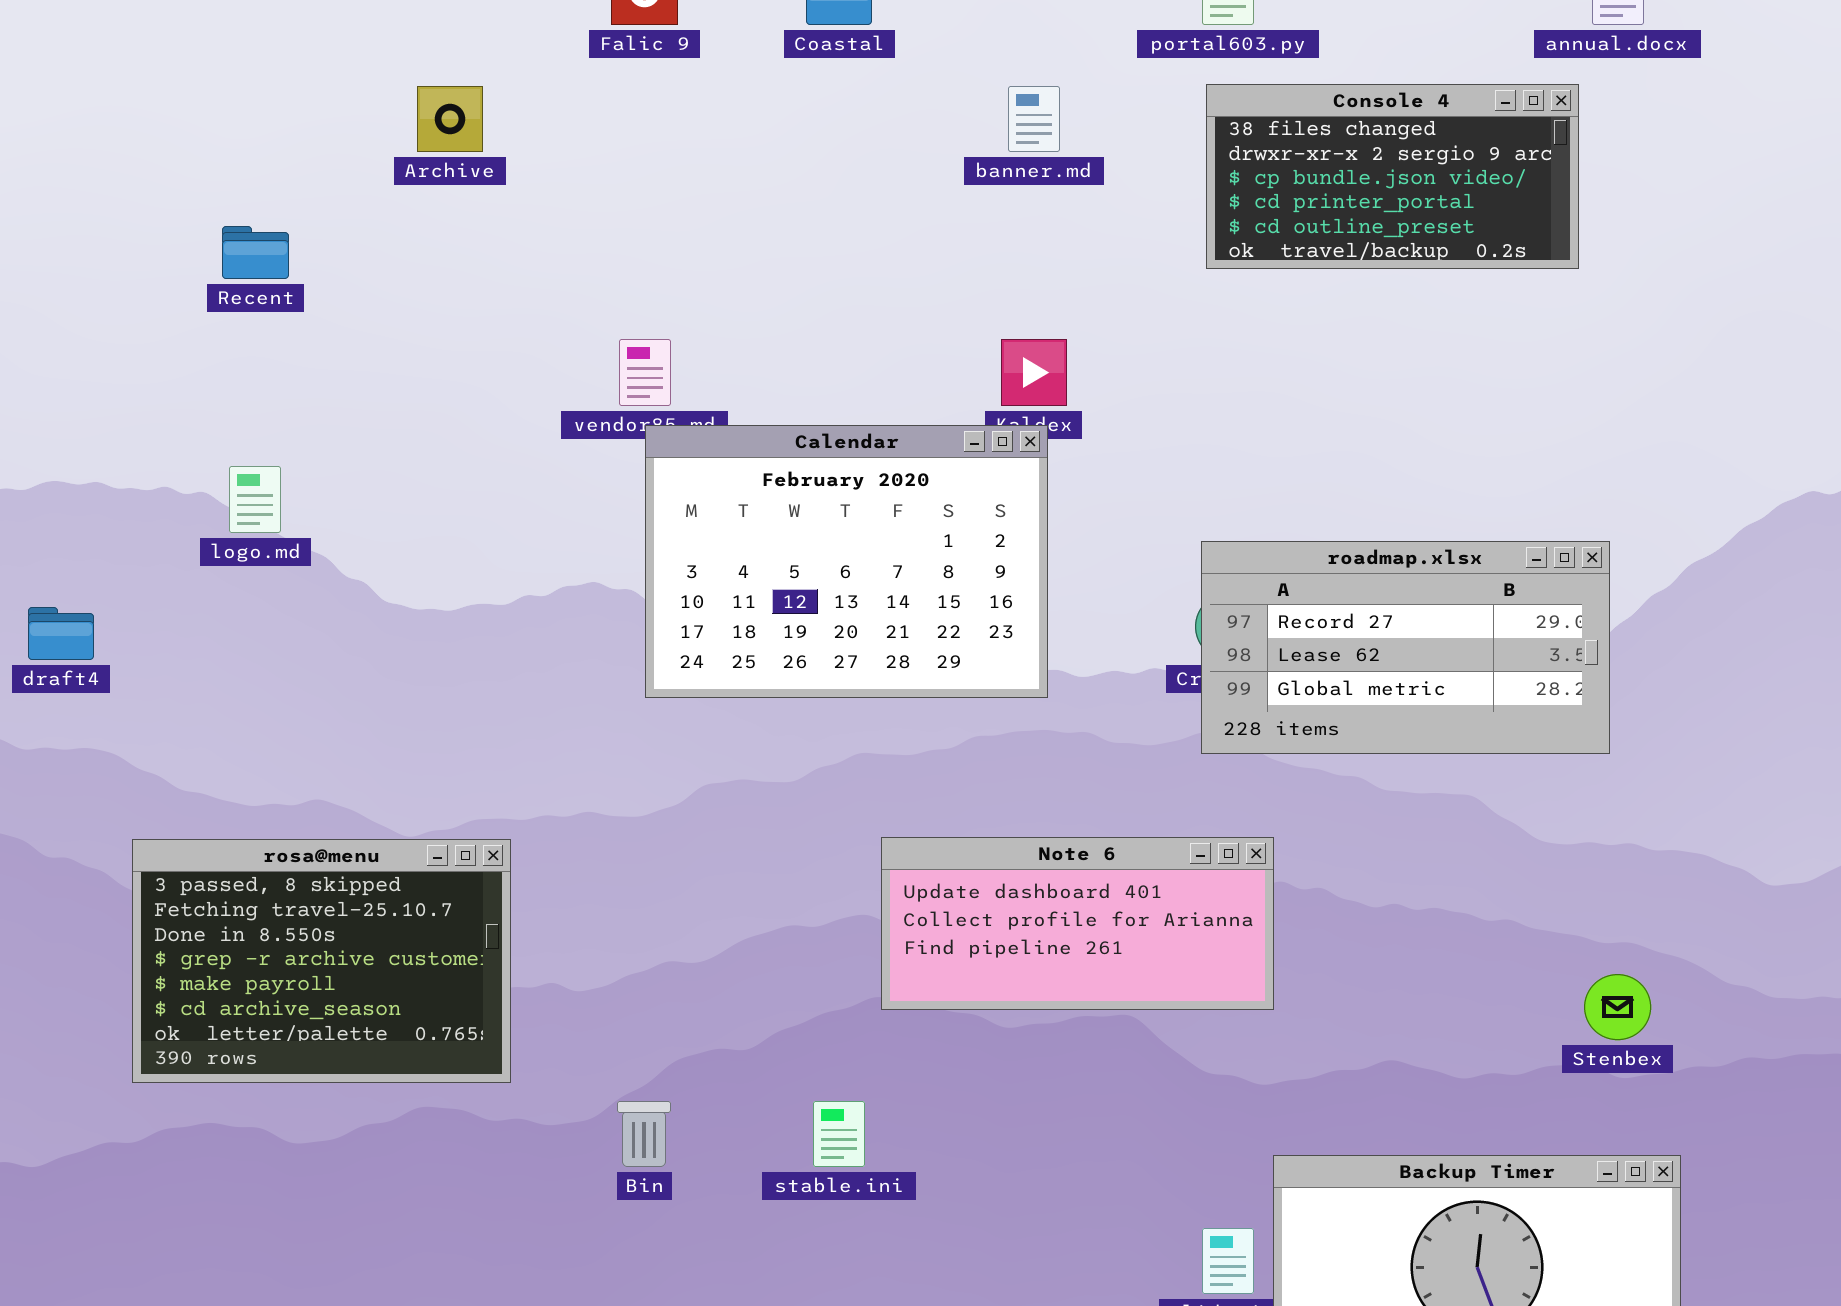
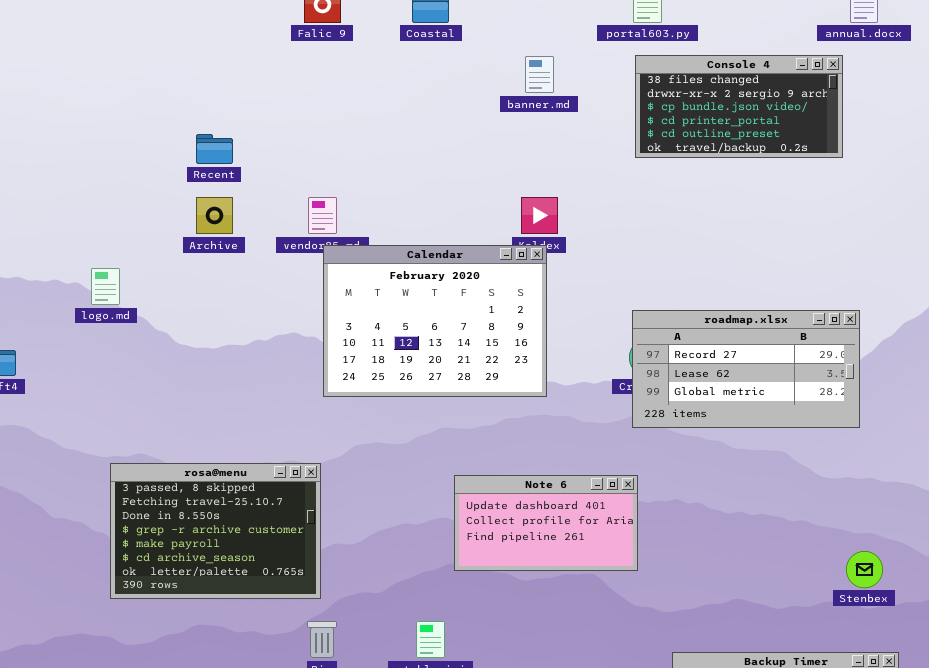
Archive: [417,86,483,152] -> [196,197,233,234], moved
Recent: [222,226,289,279] -> [196,134,233,164], moved
Note 6: [881,837,1274,1010] -> [454,475,638,571], resized
rosa@menu: [132,839,511,1083] -> [110,463,321,599], moved

